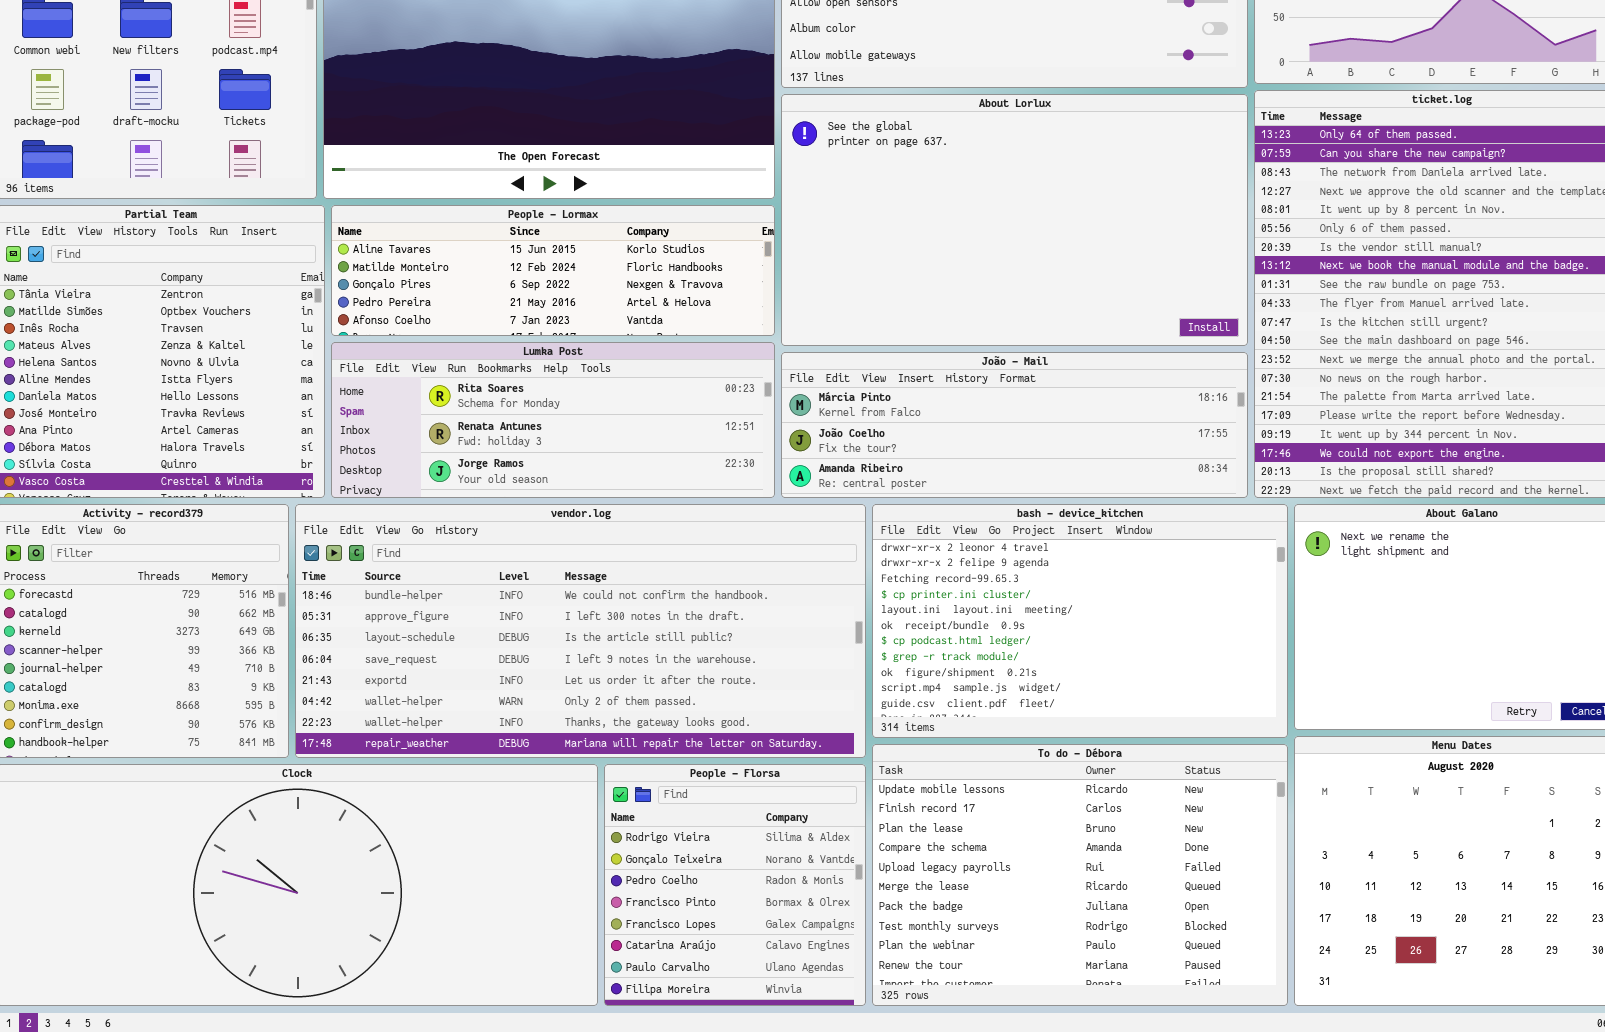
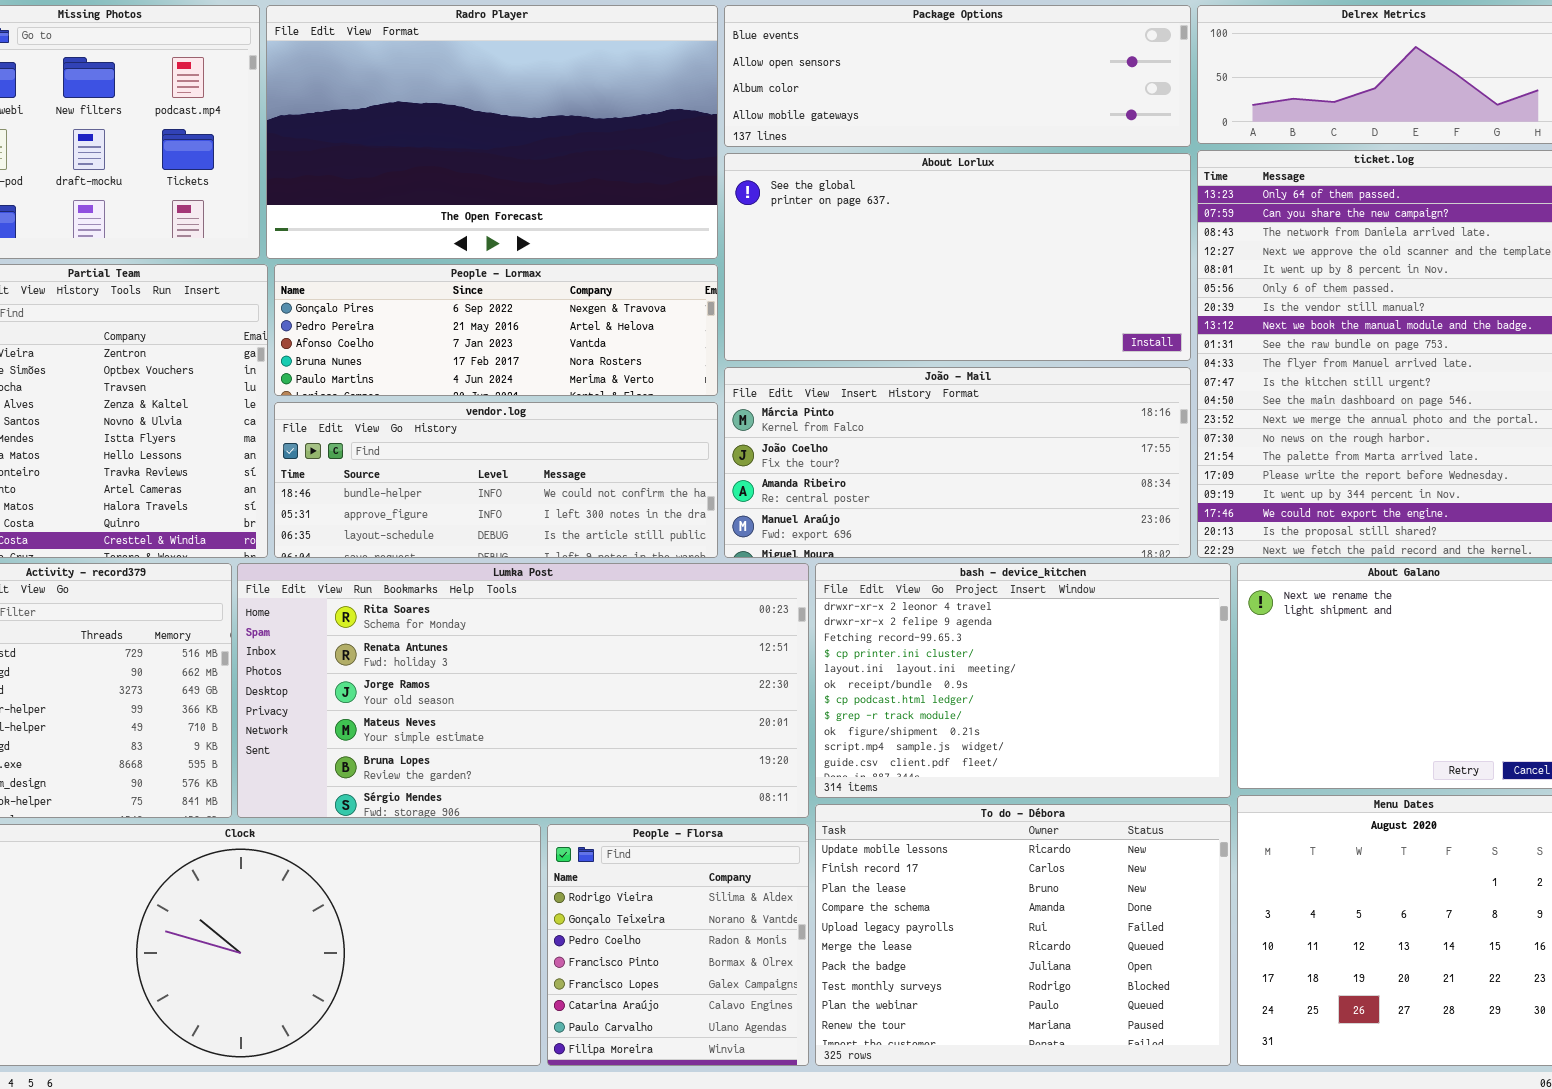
About Lorlux: [781,94,1248,346] -> [724,153,1191,361], resized
People - Lormax: [331,205,775,336] -> [274,264,718,396], scrolled down 2 rows
Lumka Post: [331,342,775,498] -> [237,563,809,818], moved, resized
João - Mail: [781,352,1248,498] -> [724,367,1191,558], resized
vendor.log: [295,504,866,758] -> [274,402,718,558], moved, resized

